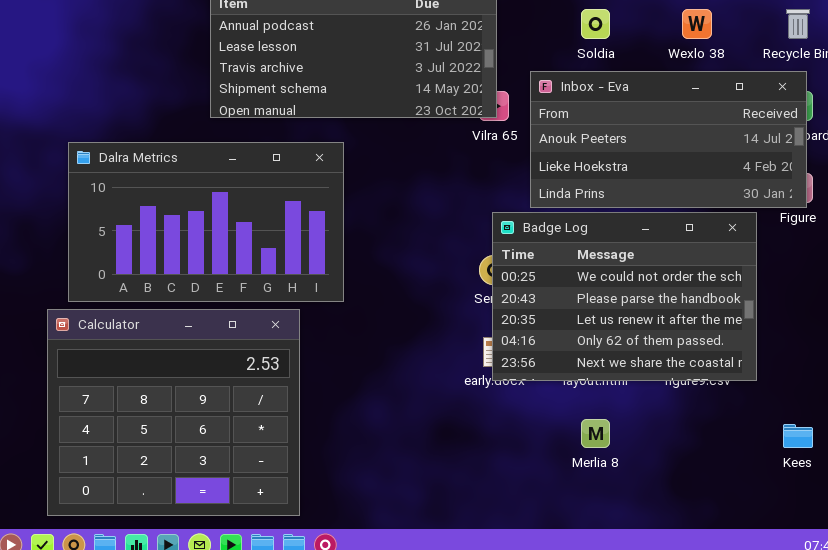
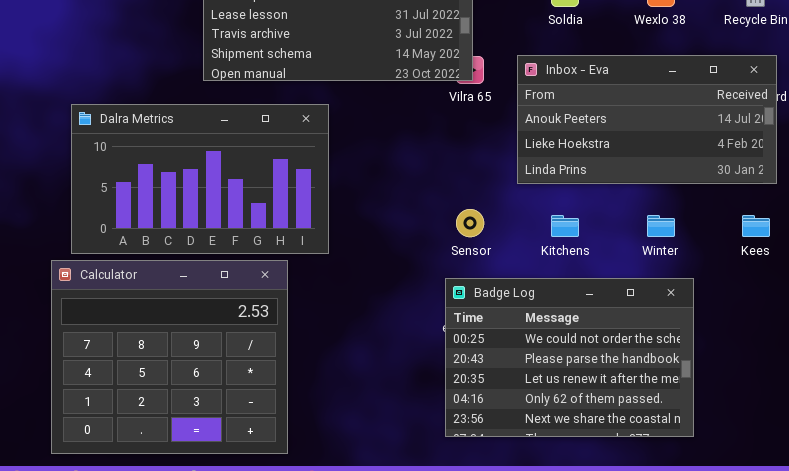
Inbox - Eva: [530,71,807,208] -> [517,55,777,184], moved
Badge Log: [492,212,757,381] -> [445,278,694,437], moved
Kees: [783,424,813,448] -> [742,215,770,237], moved

